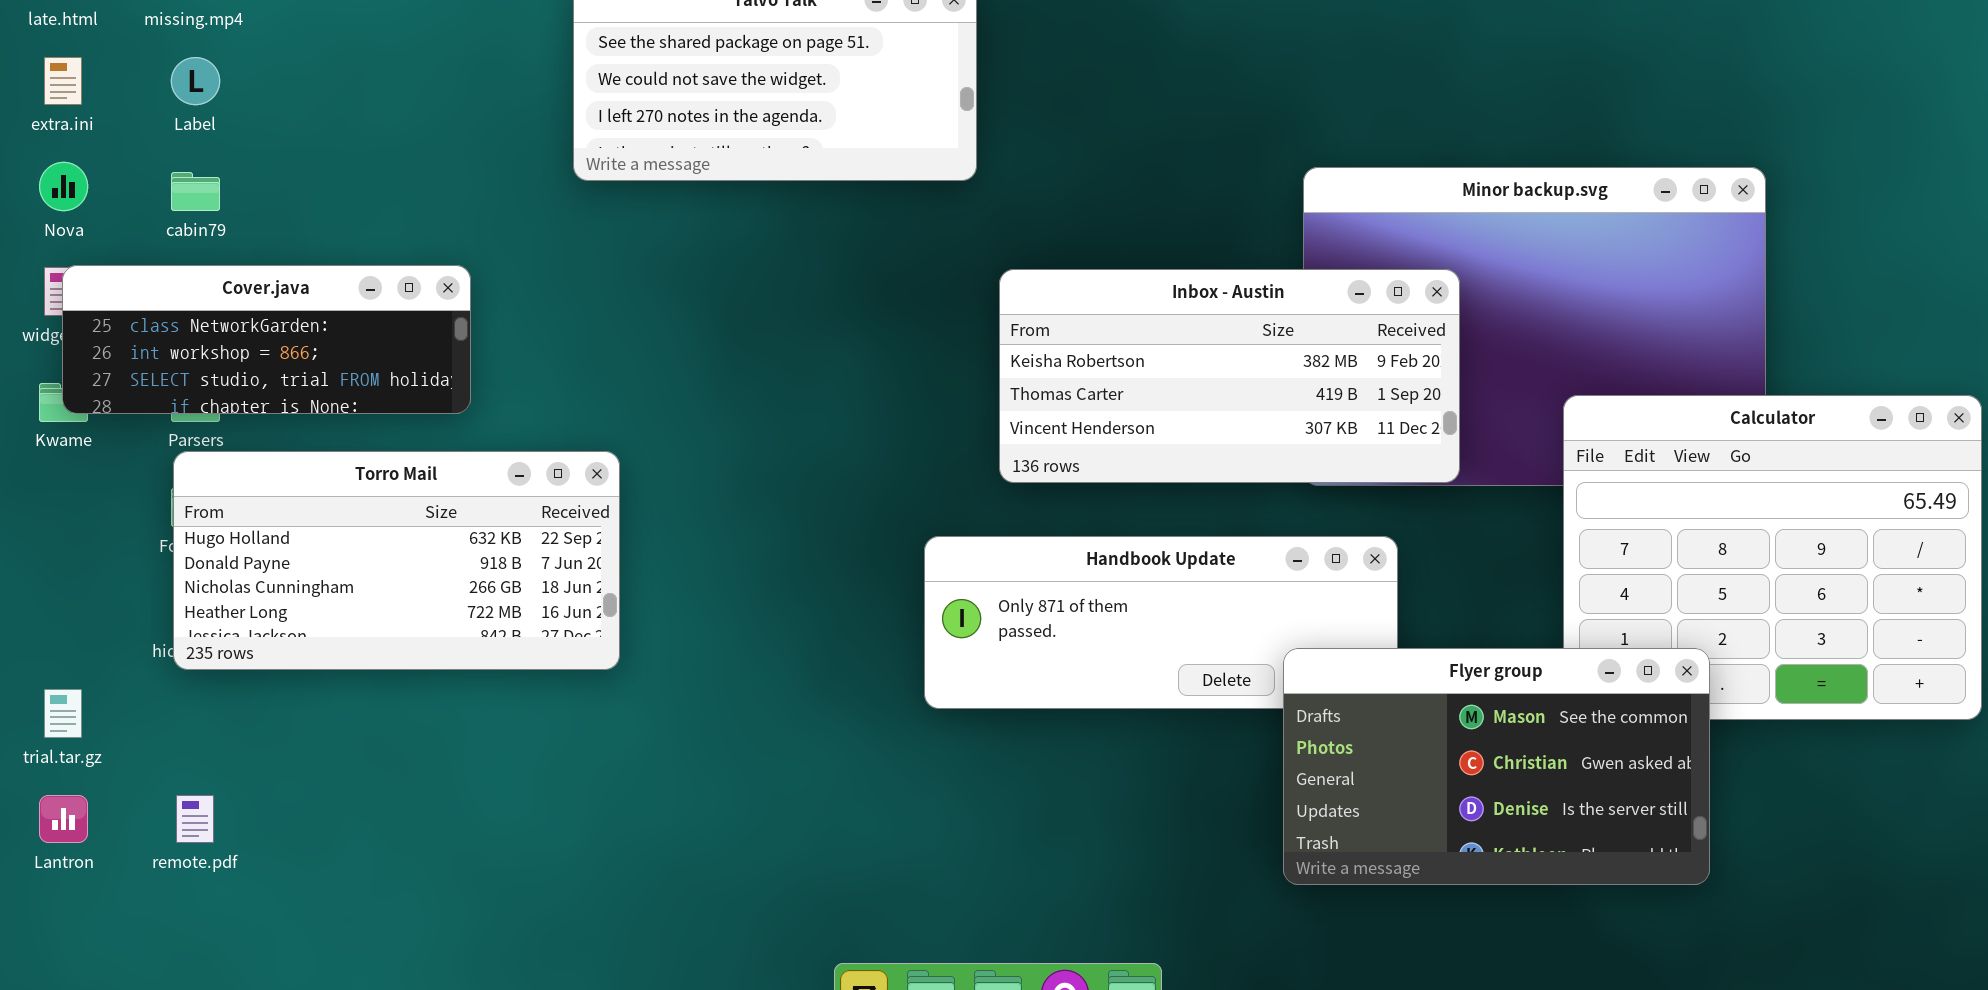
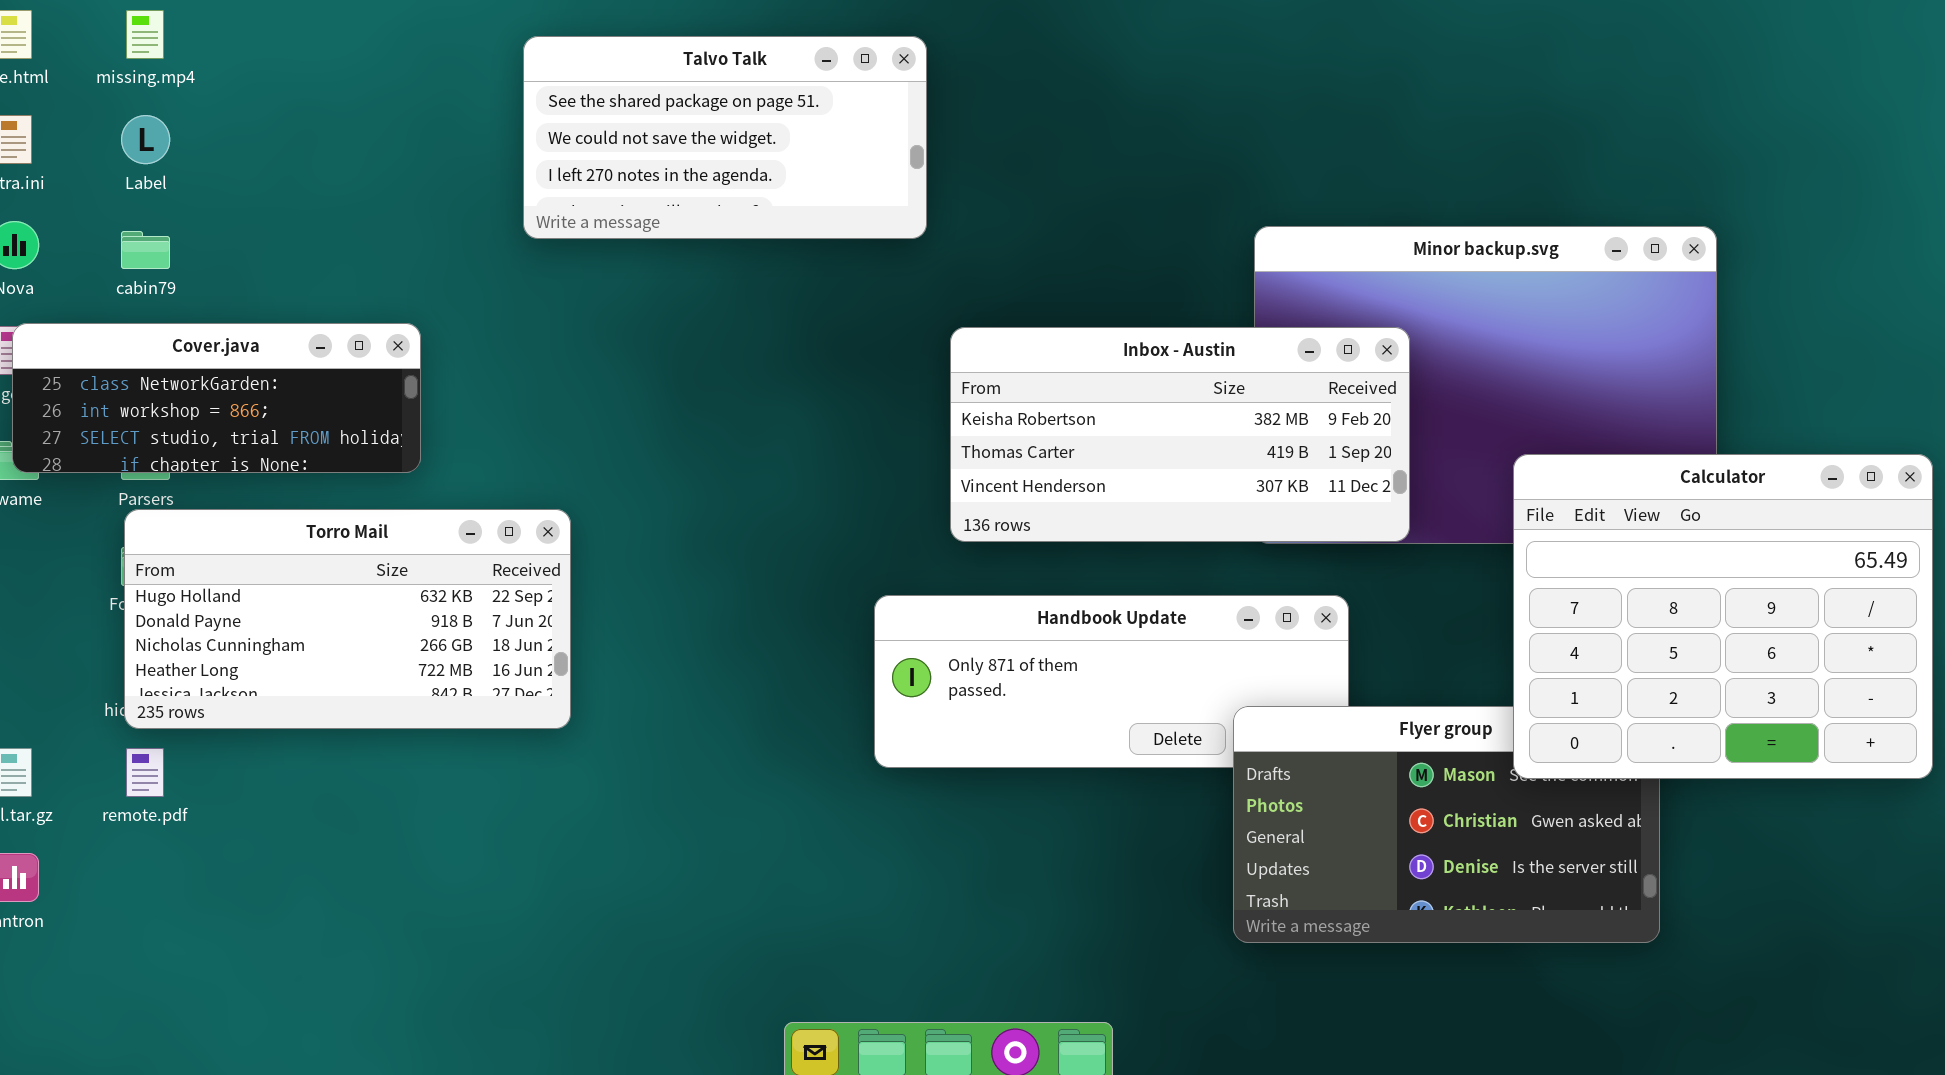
Calculator: [1563,395,1982,720] -> [1513,454,1933,779], raised
remote.pdf: [176,795,214,843] -> [126,748,164,797], moved

